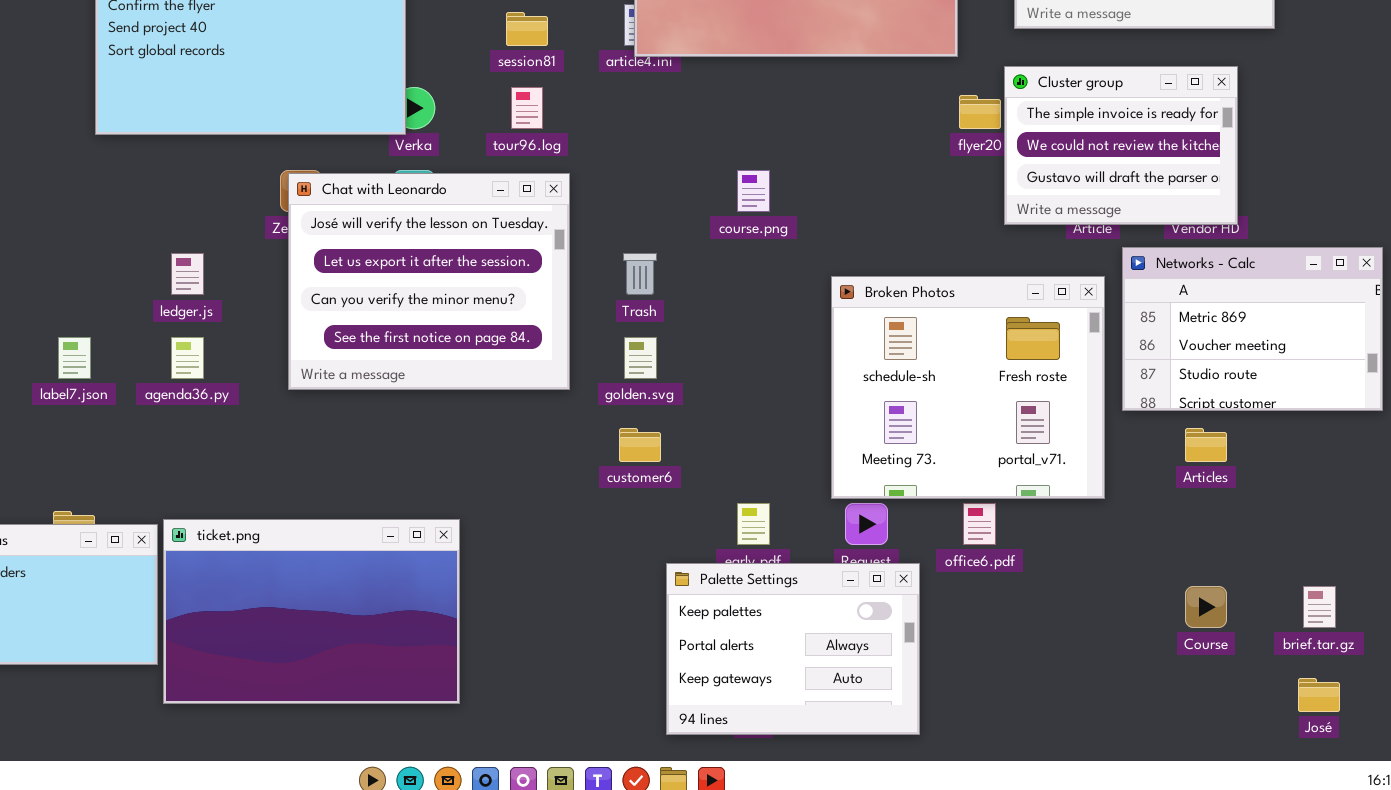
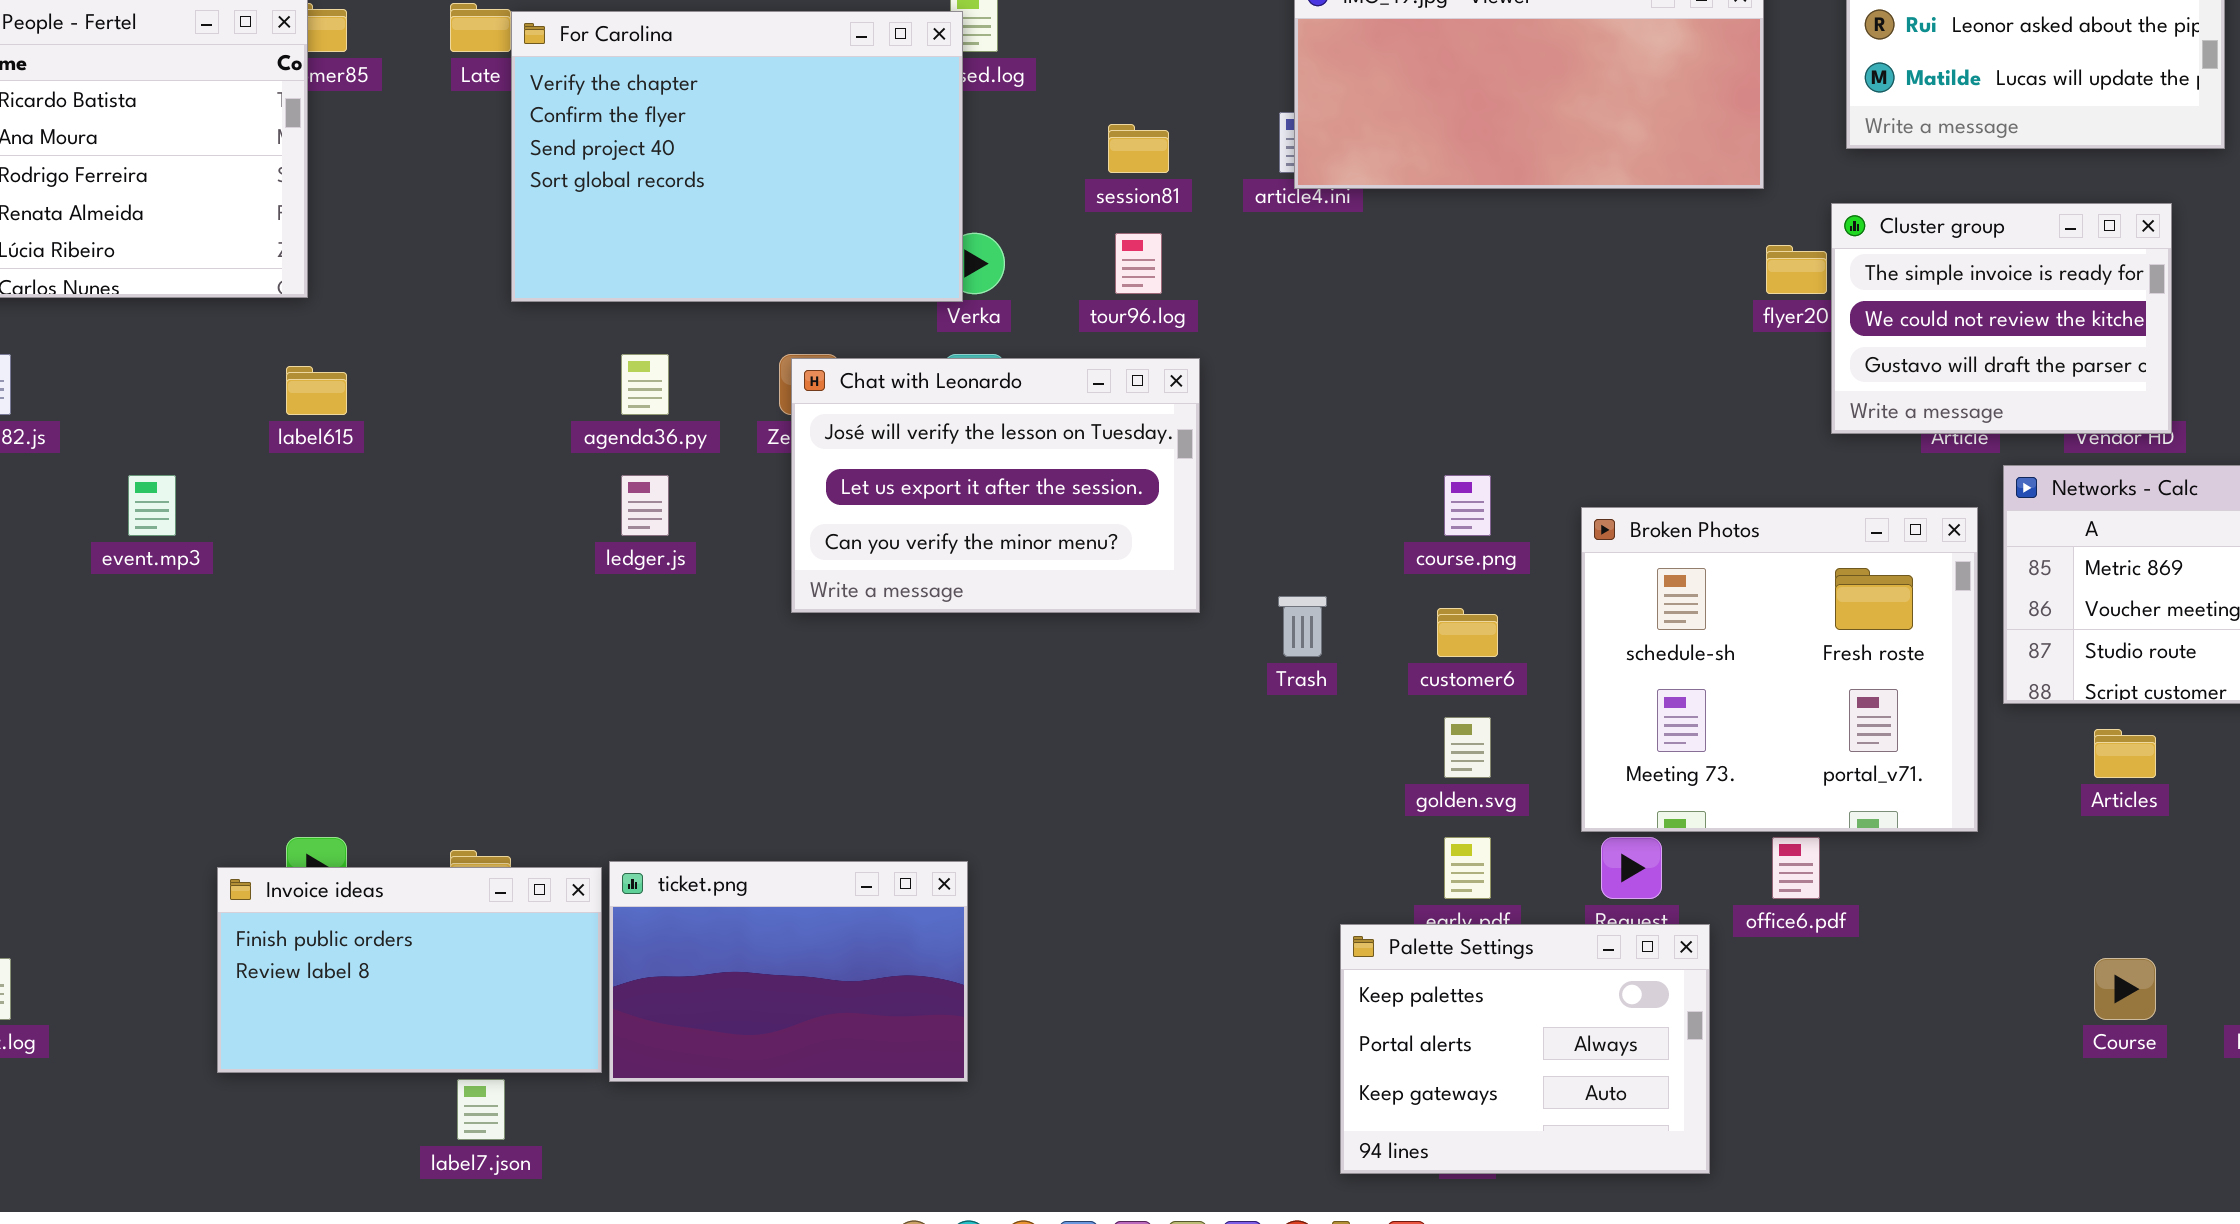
course.png: [737,170,770,212] -> [1444,475,1491,536], moved
Chat with Leonardo: [288,173,570,390] -> [791,358,1200,613], resized
Trash: [623,253,657,295] -> [1278,596,1327,657], moved
label7.json: [58,337,91,379] -> [457,1079,505,1140], moved
agenda36.py: [171,337,204,379] -> [621,354,669,415], moved
golden.svg: [624,337,657,379] -> [1444,717,1491,778], moved
customer6: [619,428,661,462] -> [1437,608,1498,657], moved
ticket.png: [163,519,460,704] -> [609,861,968,1082], resized

